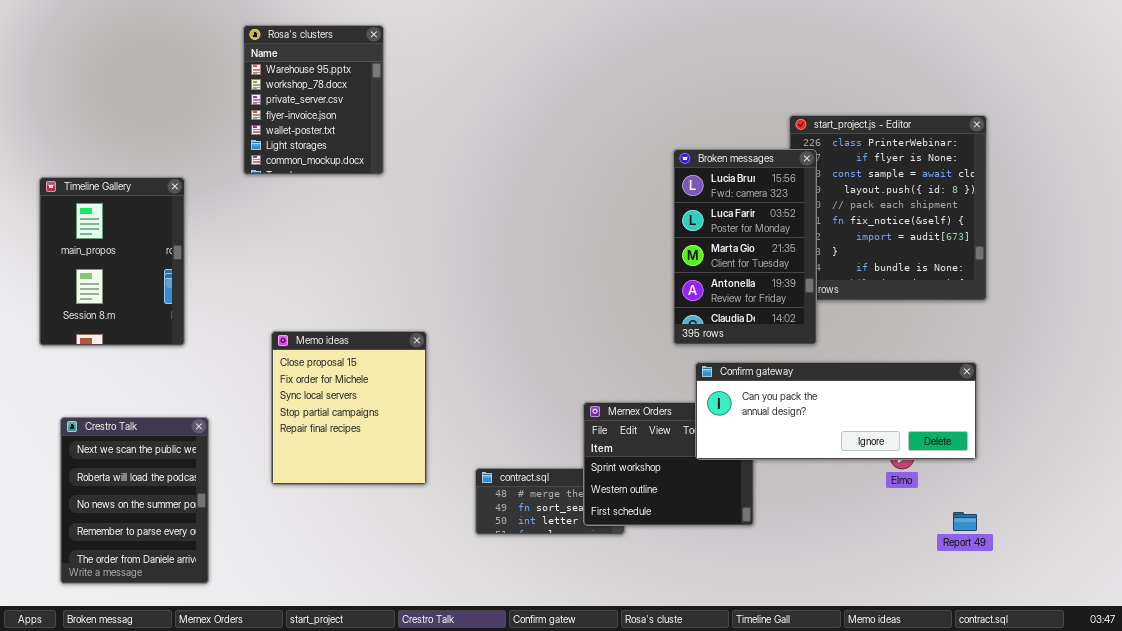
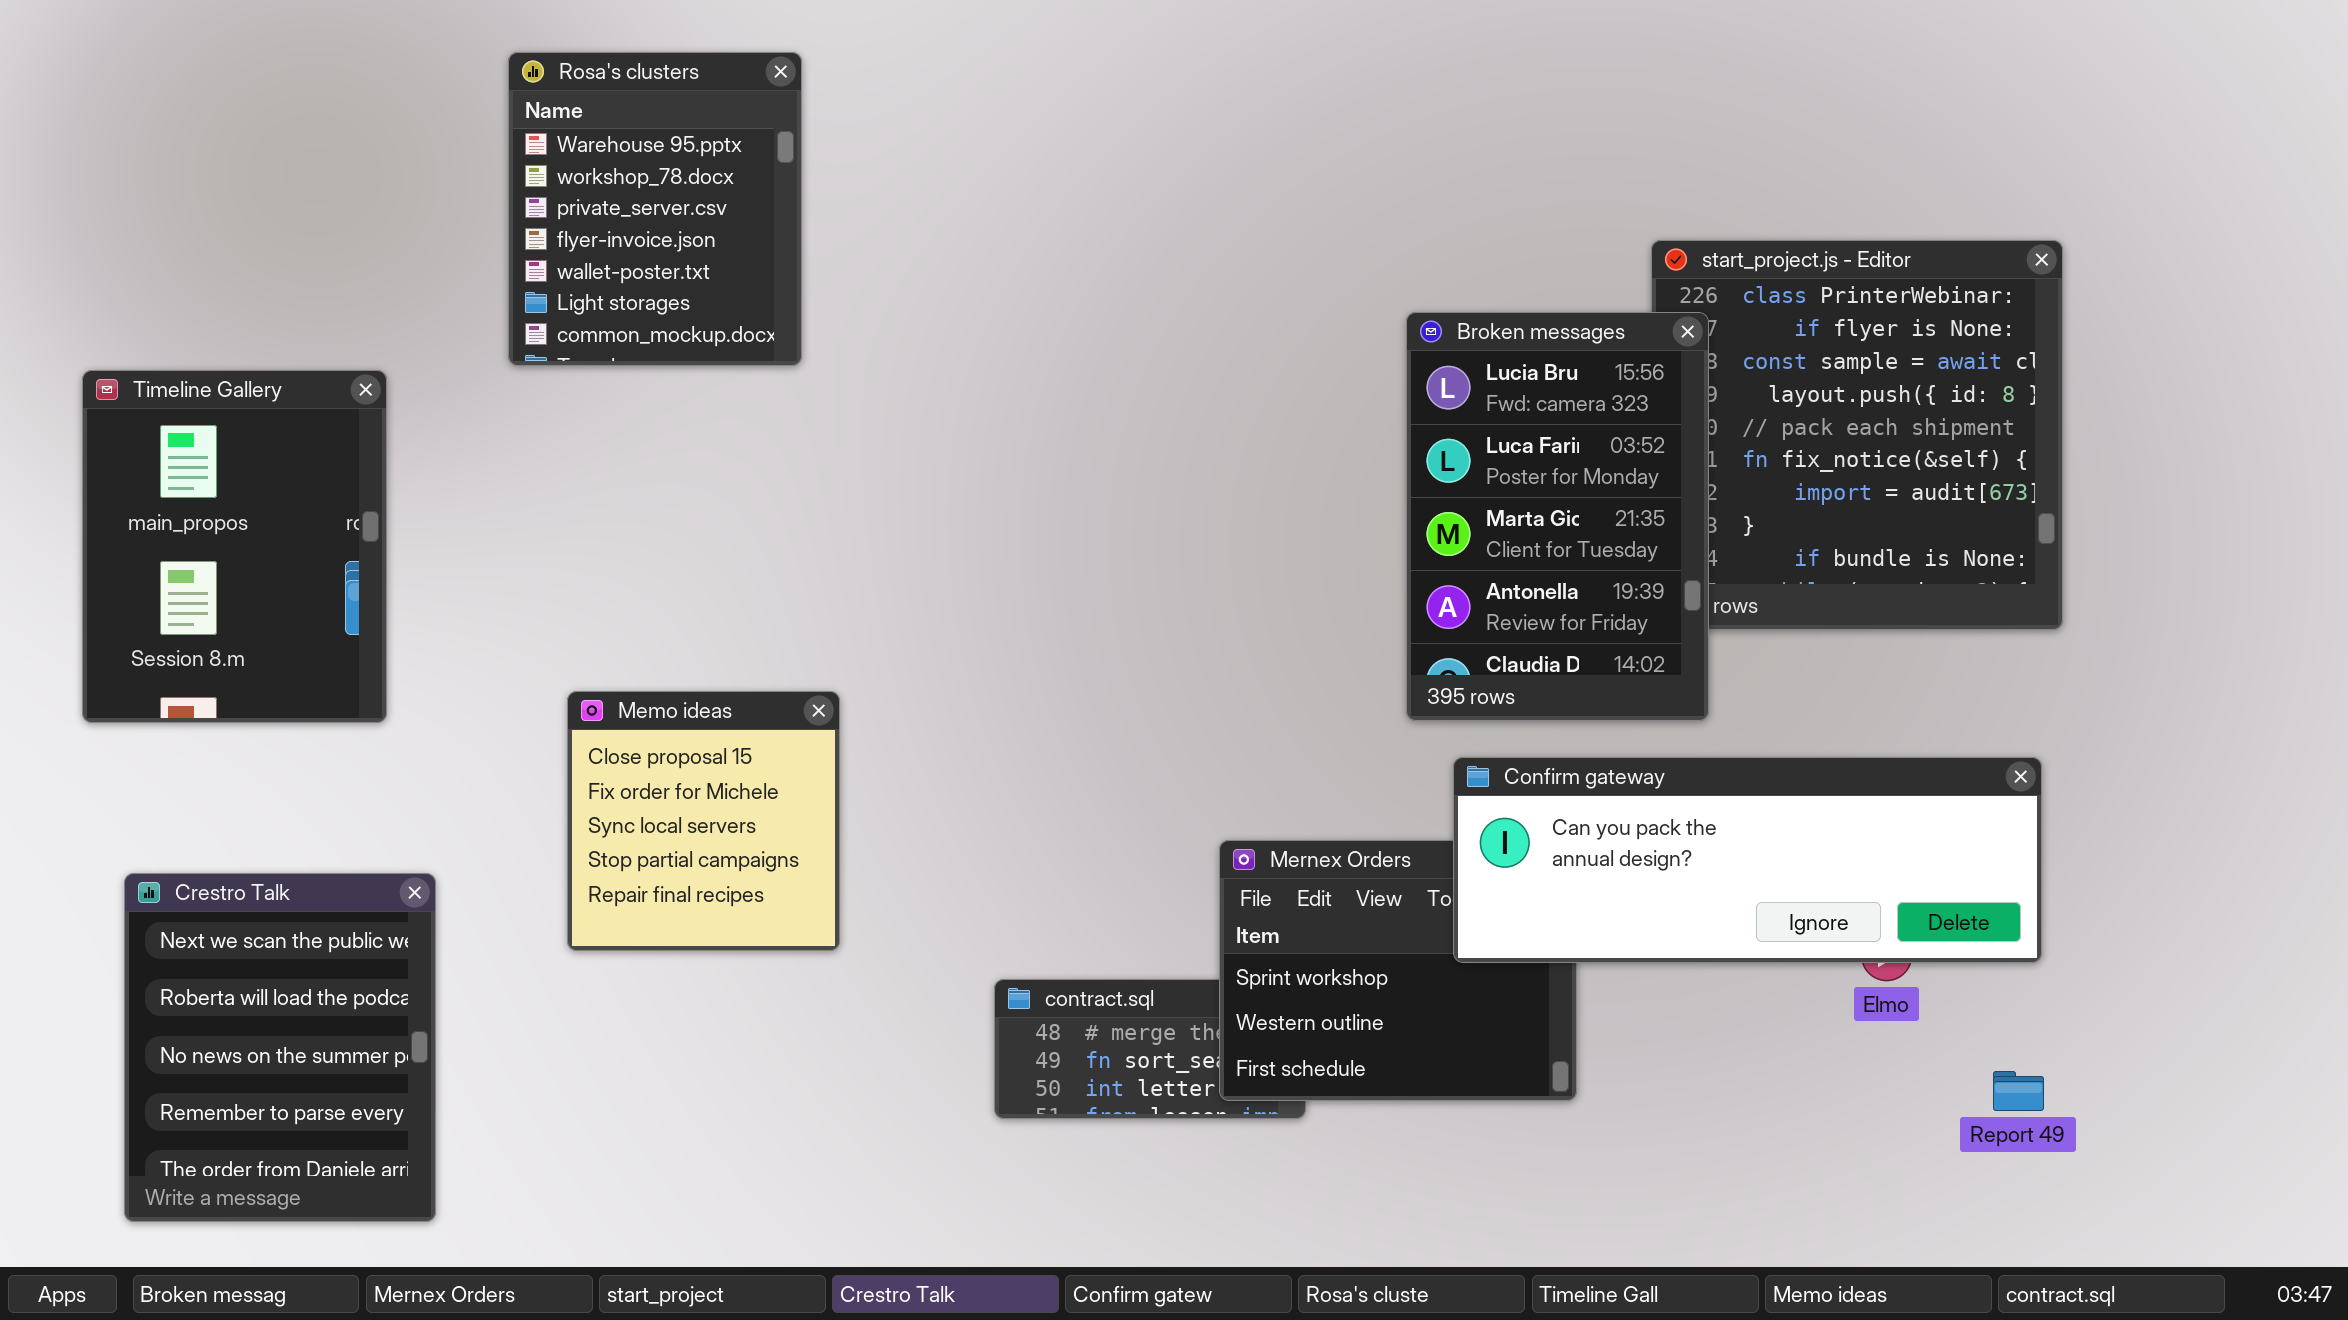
Memo ideas: [271,331,427,485] -> [567,691,840,951], resized

